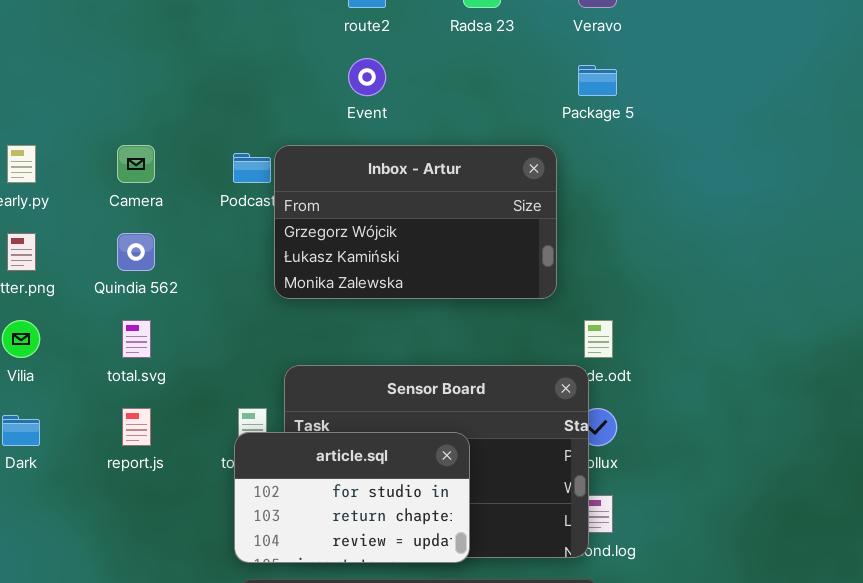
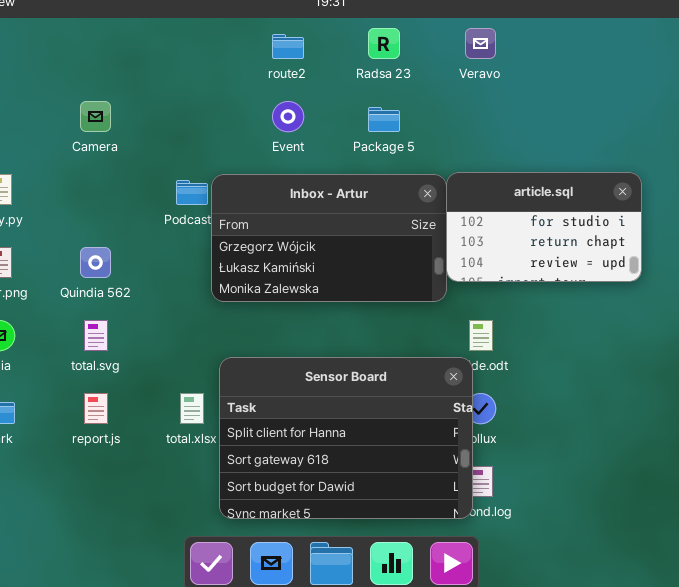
Package 5: [578,65,617,96] -> [368,107,400,132], moved
Camera: [117,145,155,183] -> [80,101,111,132], moved
article.sql: [234,432,470,563] -> [446,172,642,282], moved

